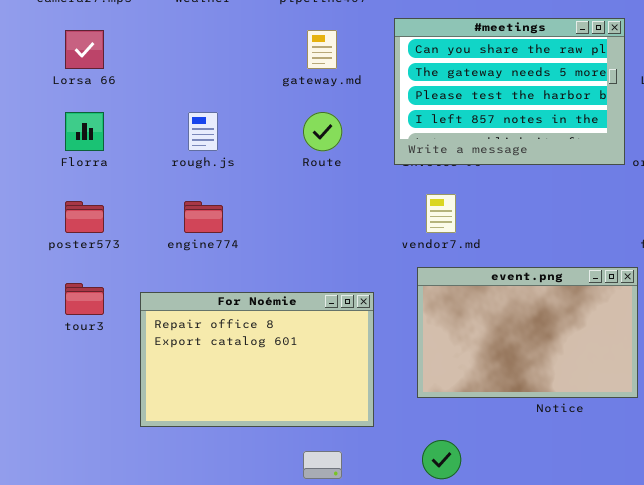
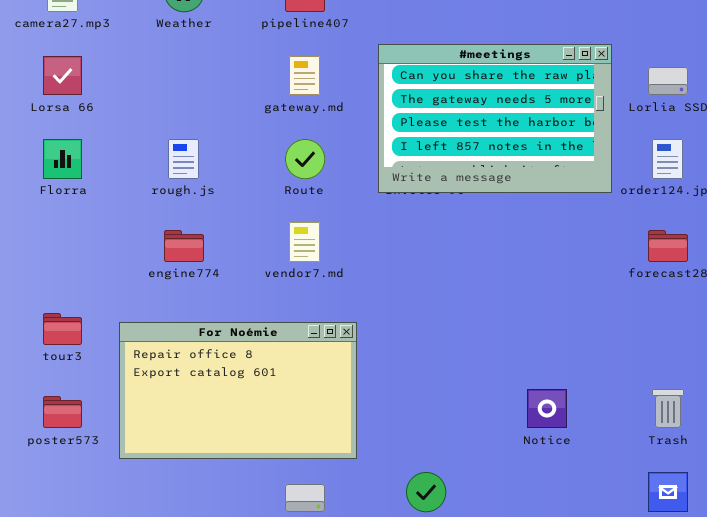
vendor7.md: [426,194,456,233] -> [289,222,320,262], moved
poster573: [65,201,104,233] -> [43,396,82,428], moved
event.png: [417,267,638,398] -> none, closed

